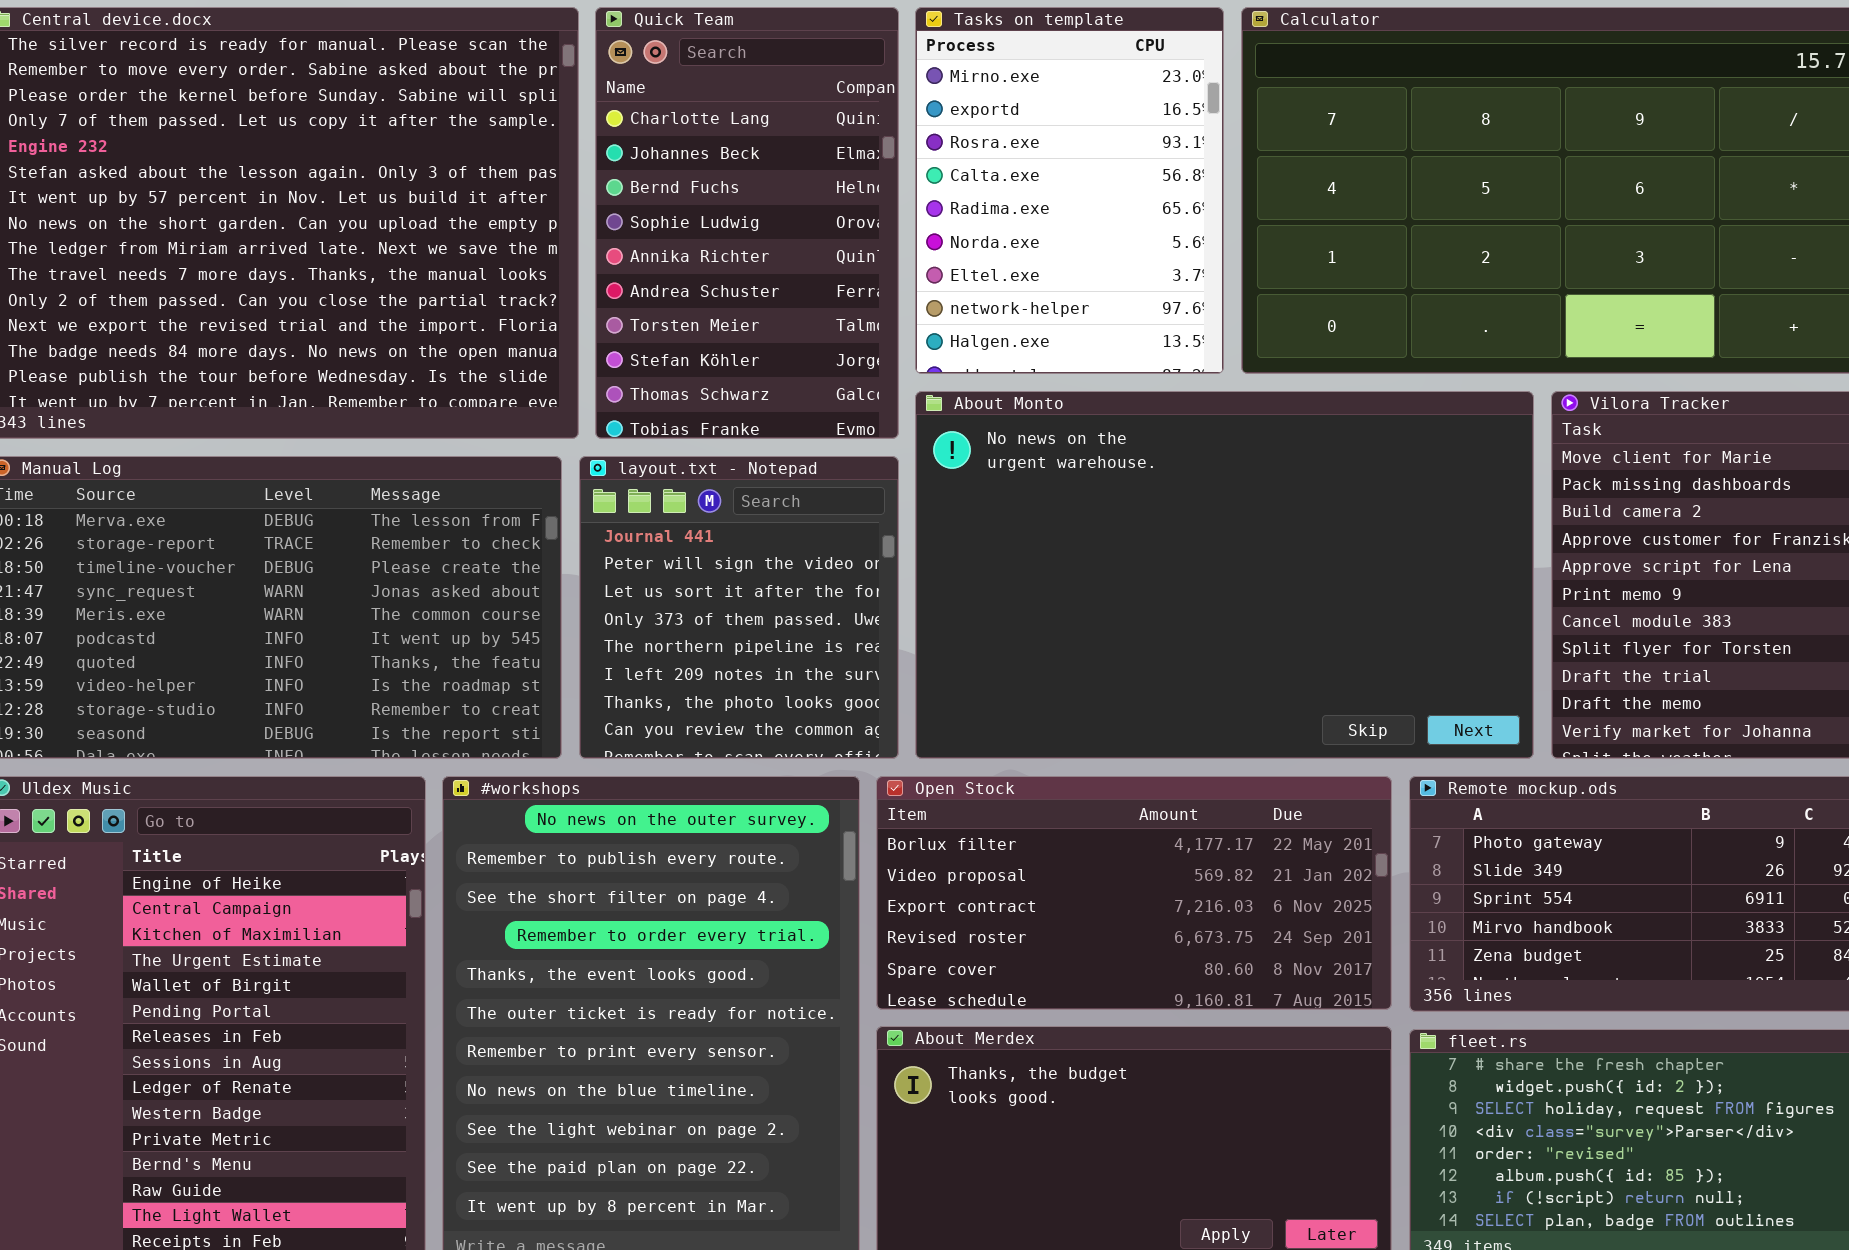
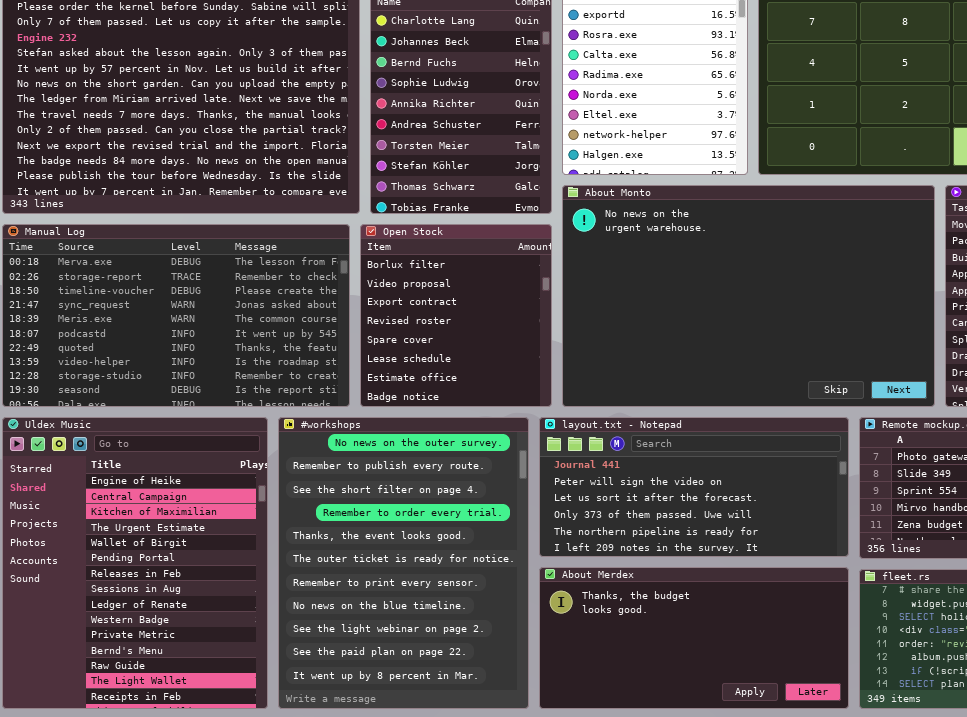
layout.txt - Notepad: [579,456,899,759] -> [539,417,849,557], moved, resized
Open Stock: [876,776,1392,1010] -> [360,224,552,407], moved, resized

